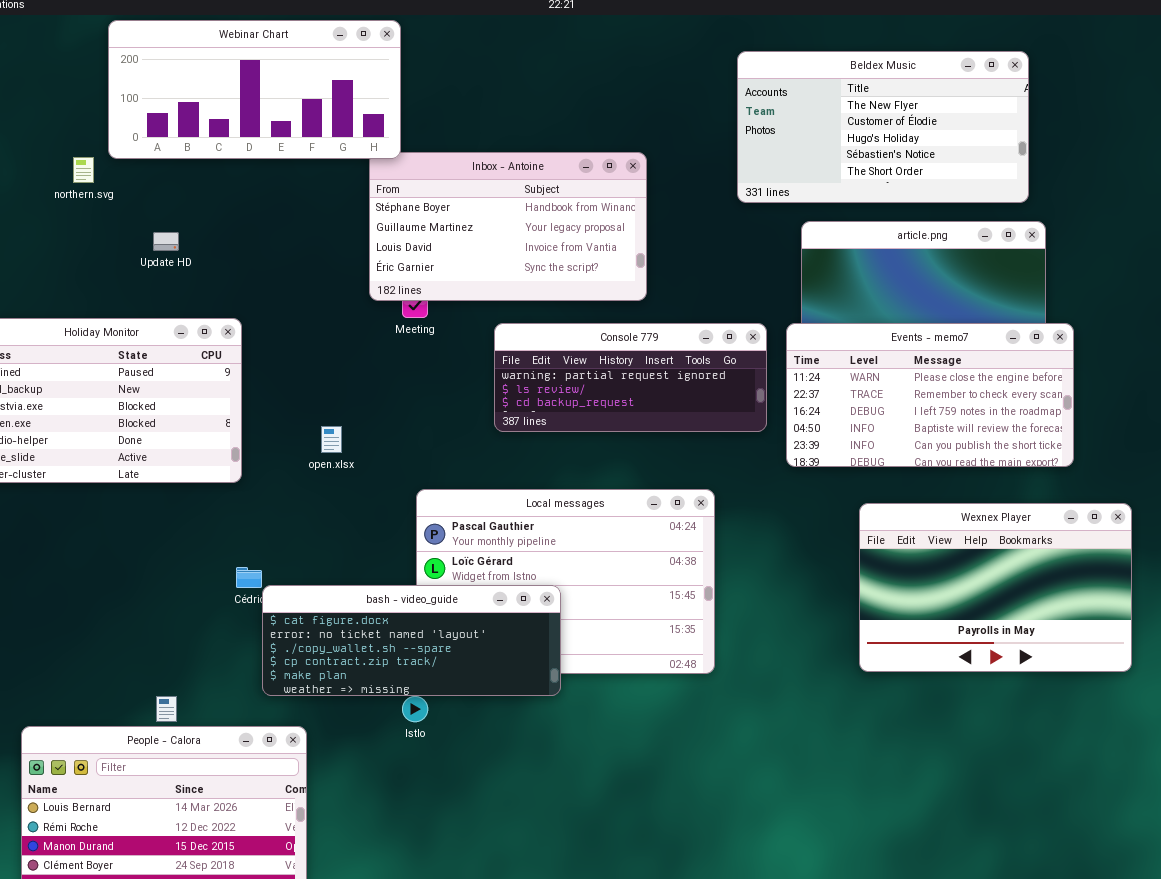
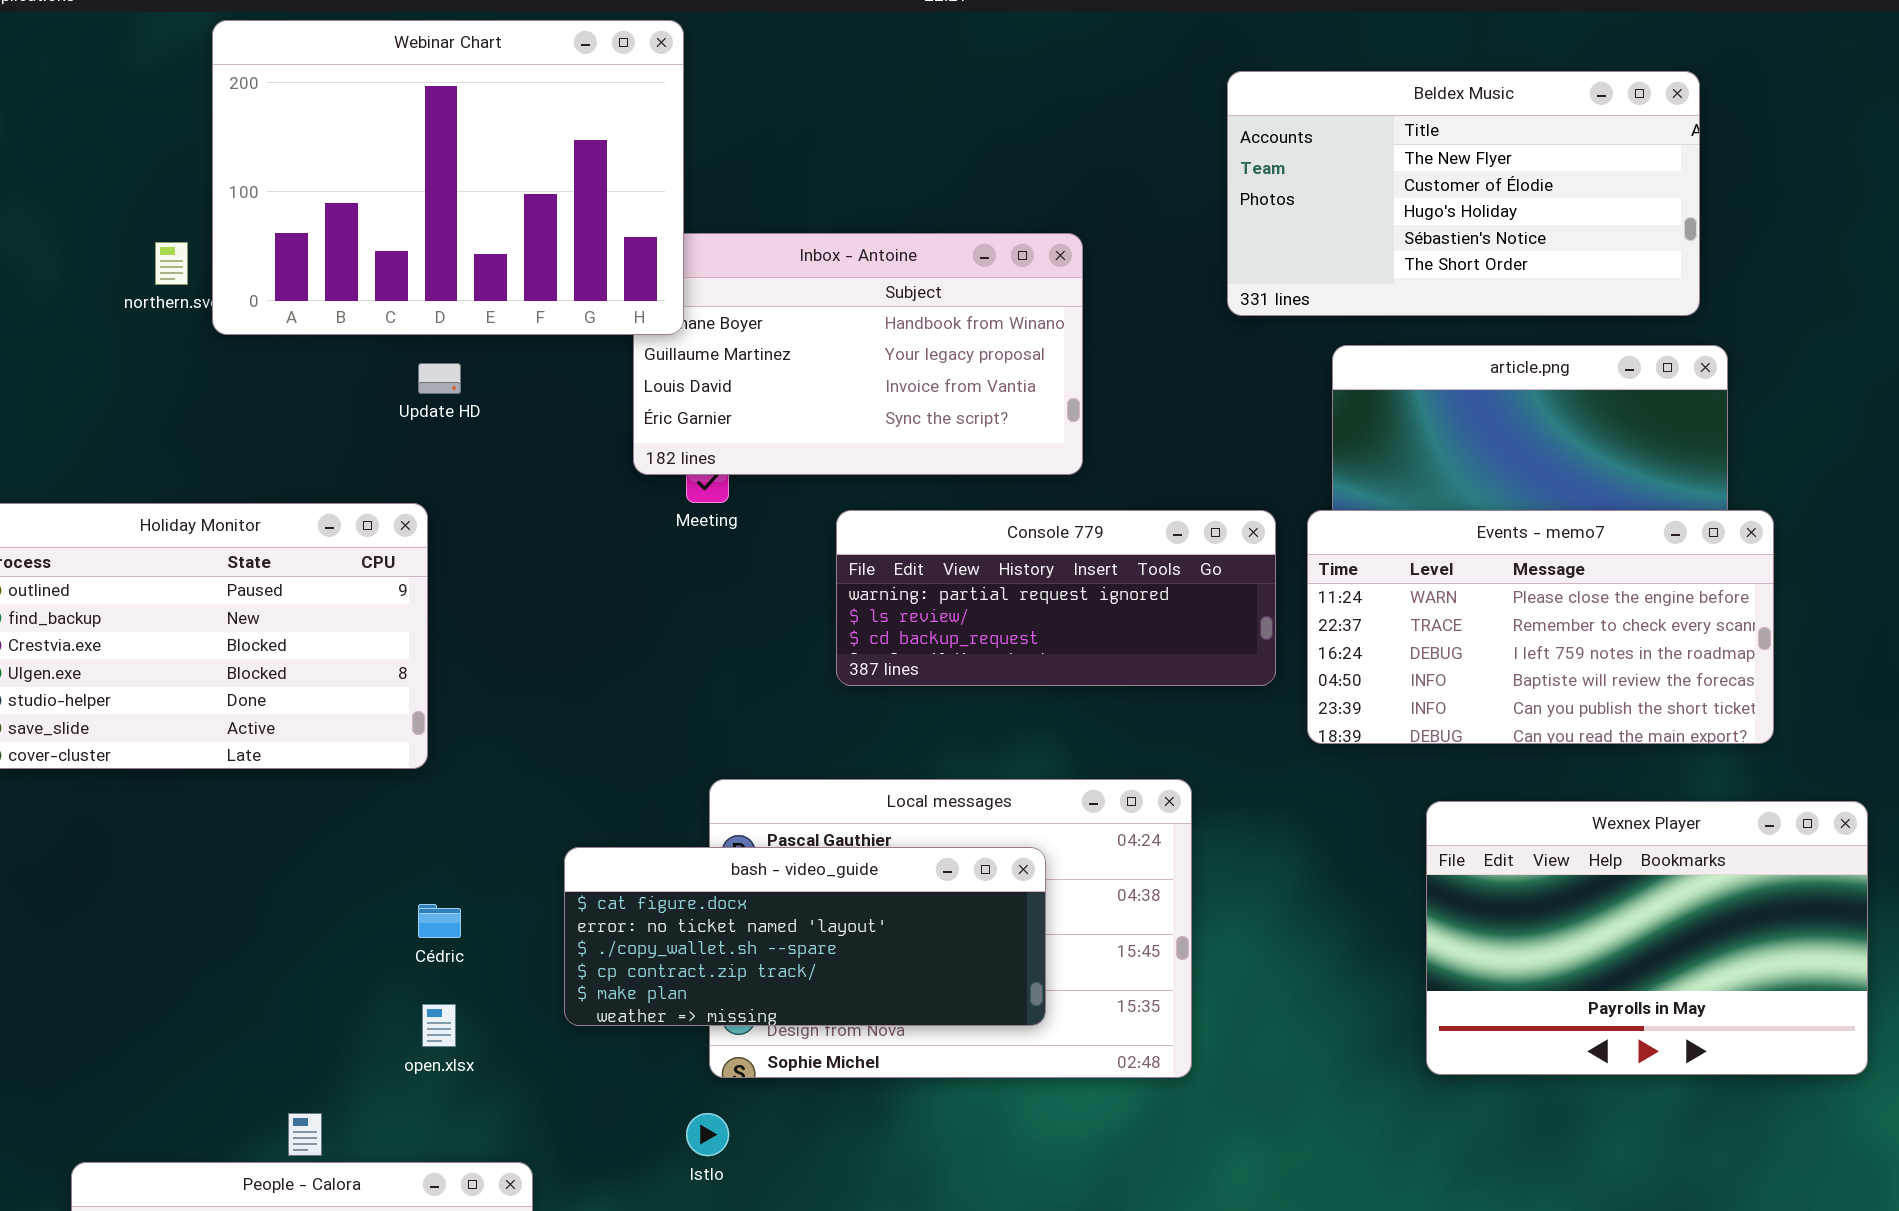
Webinar Chart: [108,20,401,159] -> [212,20,684,335], resized
Update HD: [153,232,179,251] -> [418,363,461,394], moved
open.xlsx: [321,426,342,453] -> [422,1004,456,1047], moved
bash - video_guide: [262,585,561,696] -> [564,847,1046,1026], moved

